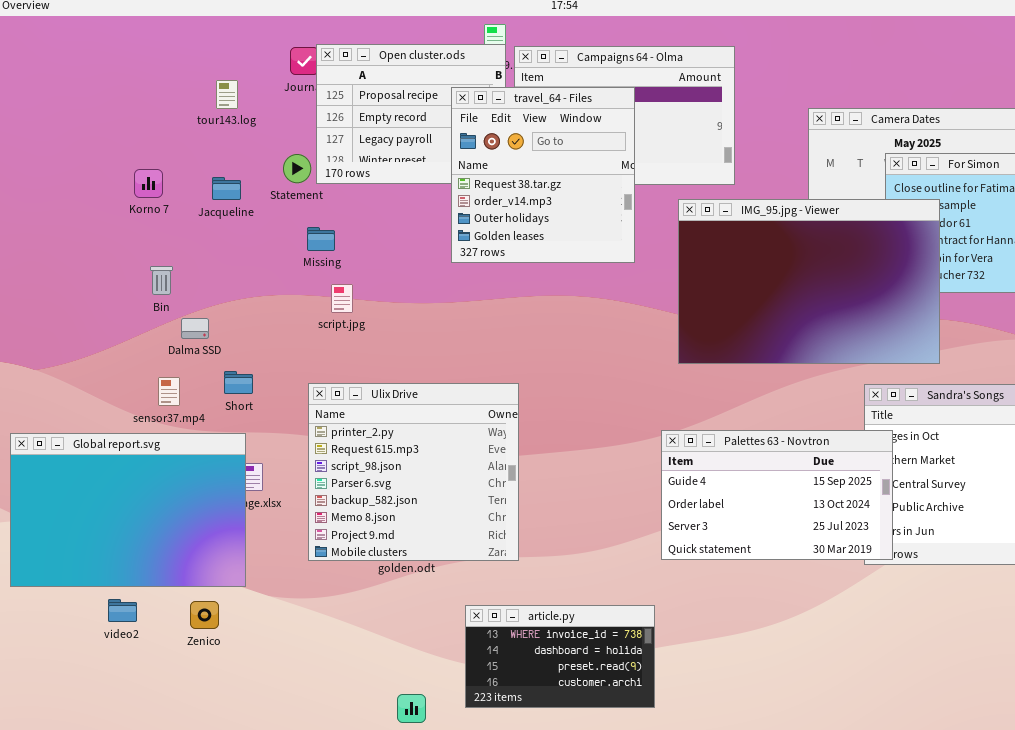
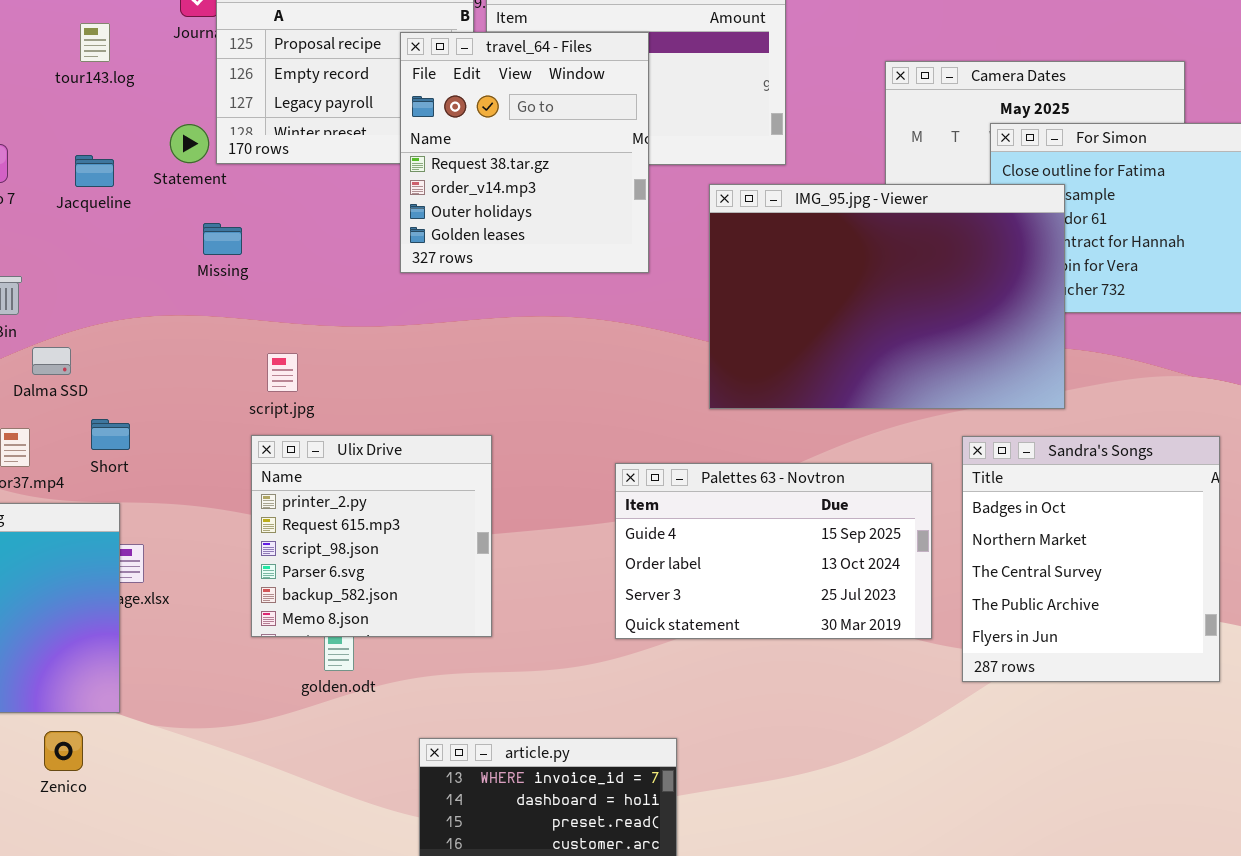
script.jpg: [331,284,353,313] -> [267,353,298,392], moved
Ulix Drive: [308,383,519,561] -> [251,435,492,637], resized
Palettes 63 - Novtron: [661,430,893,560] -> [615,463,932,639], moved

